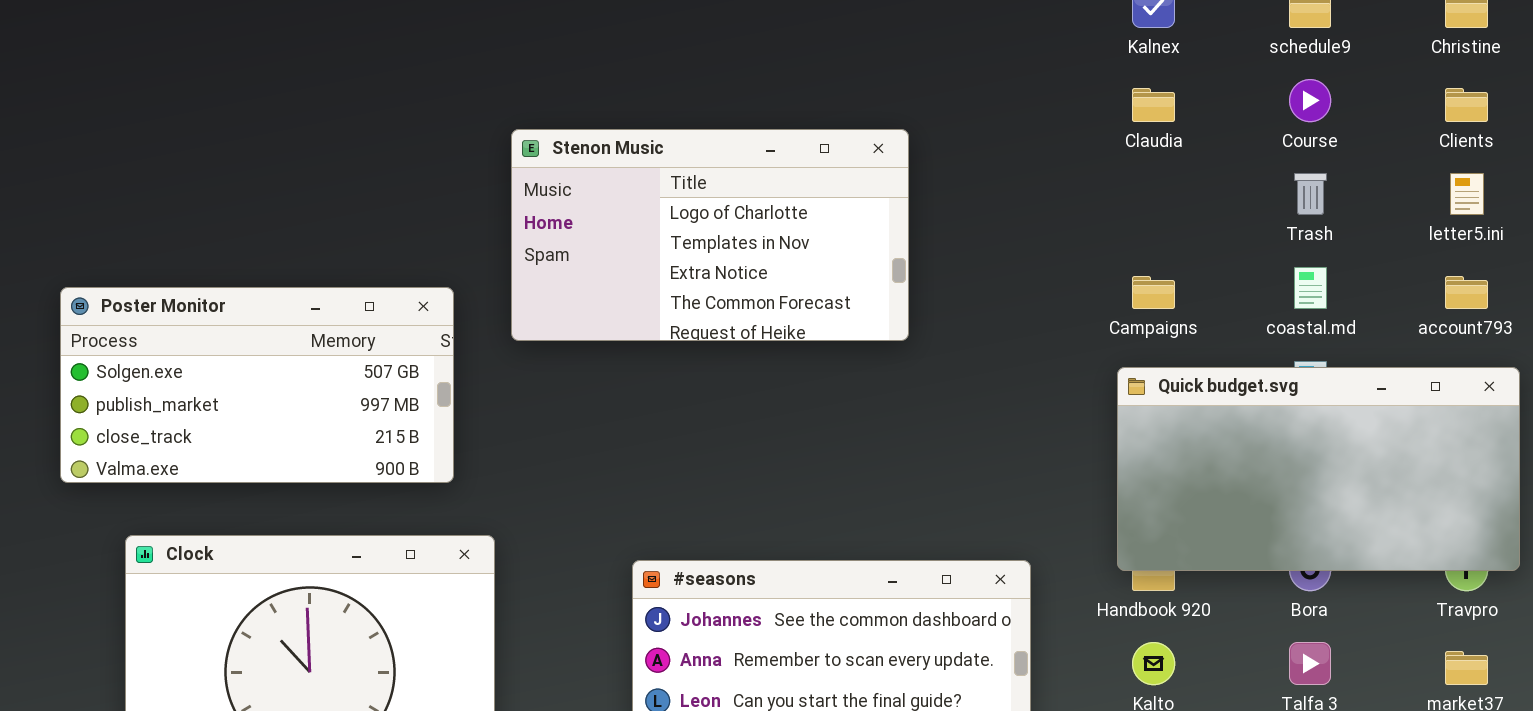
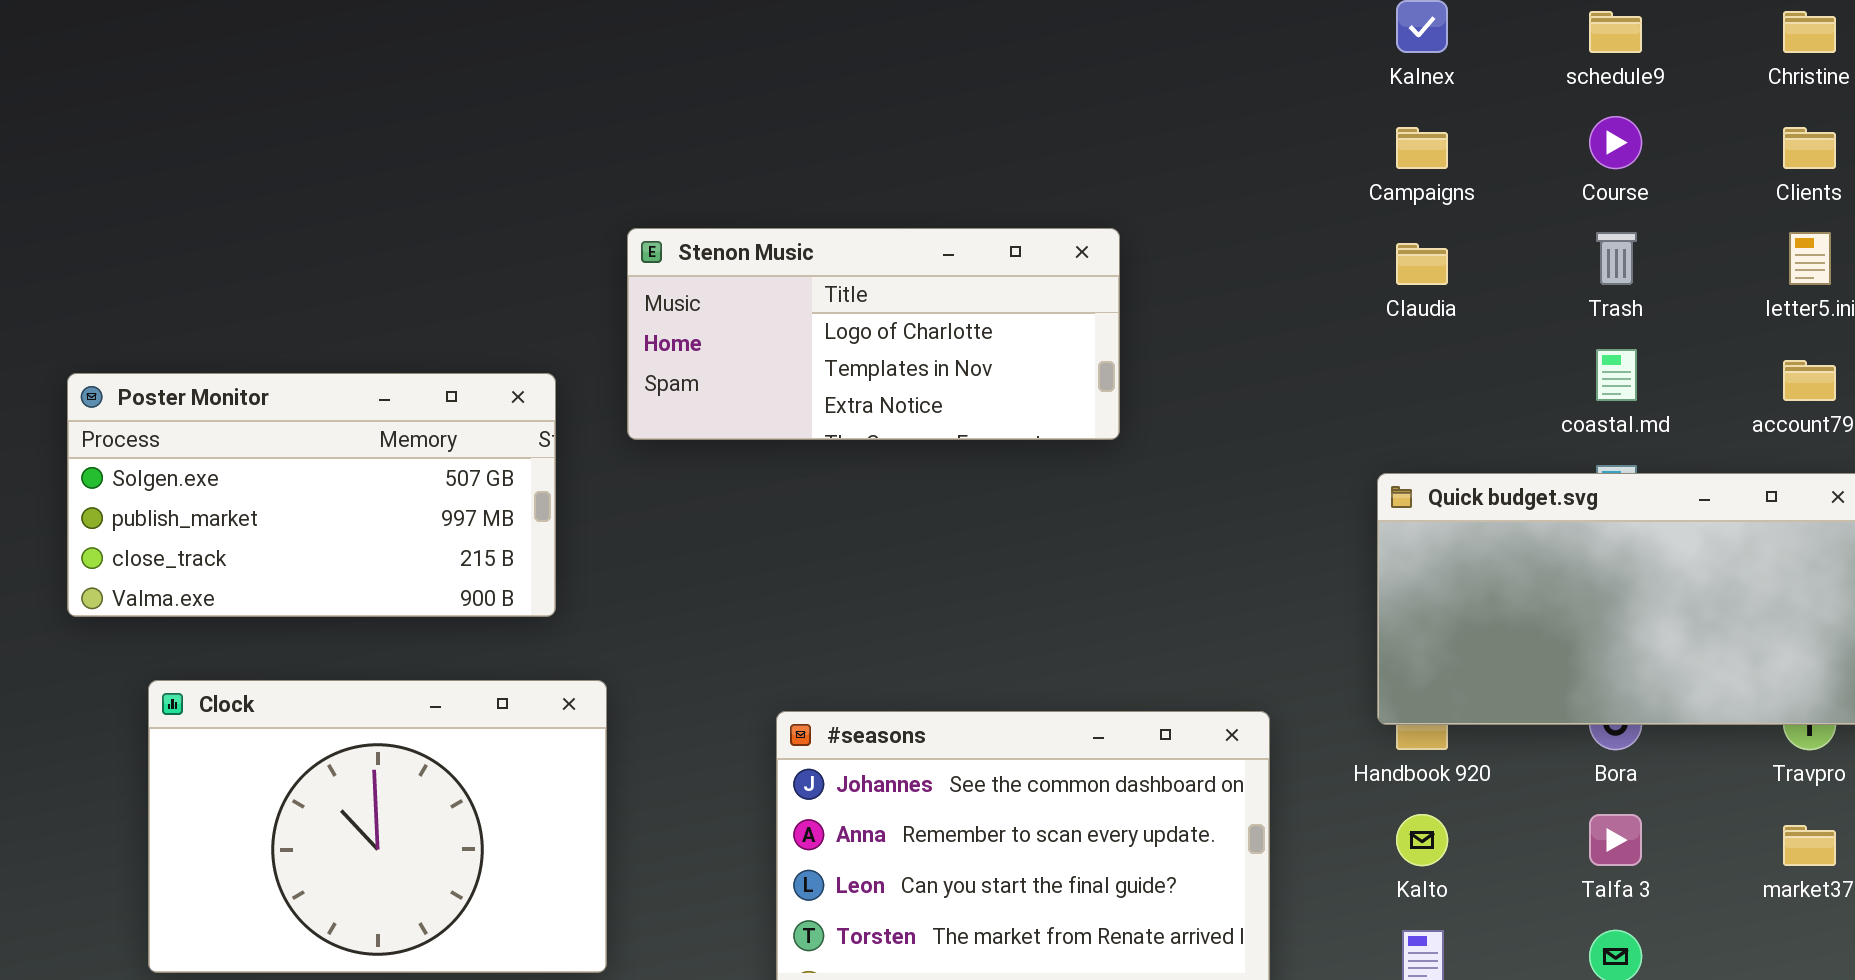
Claudia: [1132,88,1175,122] -> [1396,243,1448,285], moved
Stenon Music: [511,129,909,341] -> [627,228,1120,440], resized
Campaigns: [1132,276,1175,309] -> [1396,127,1448,169], moved

